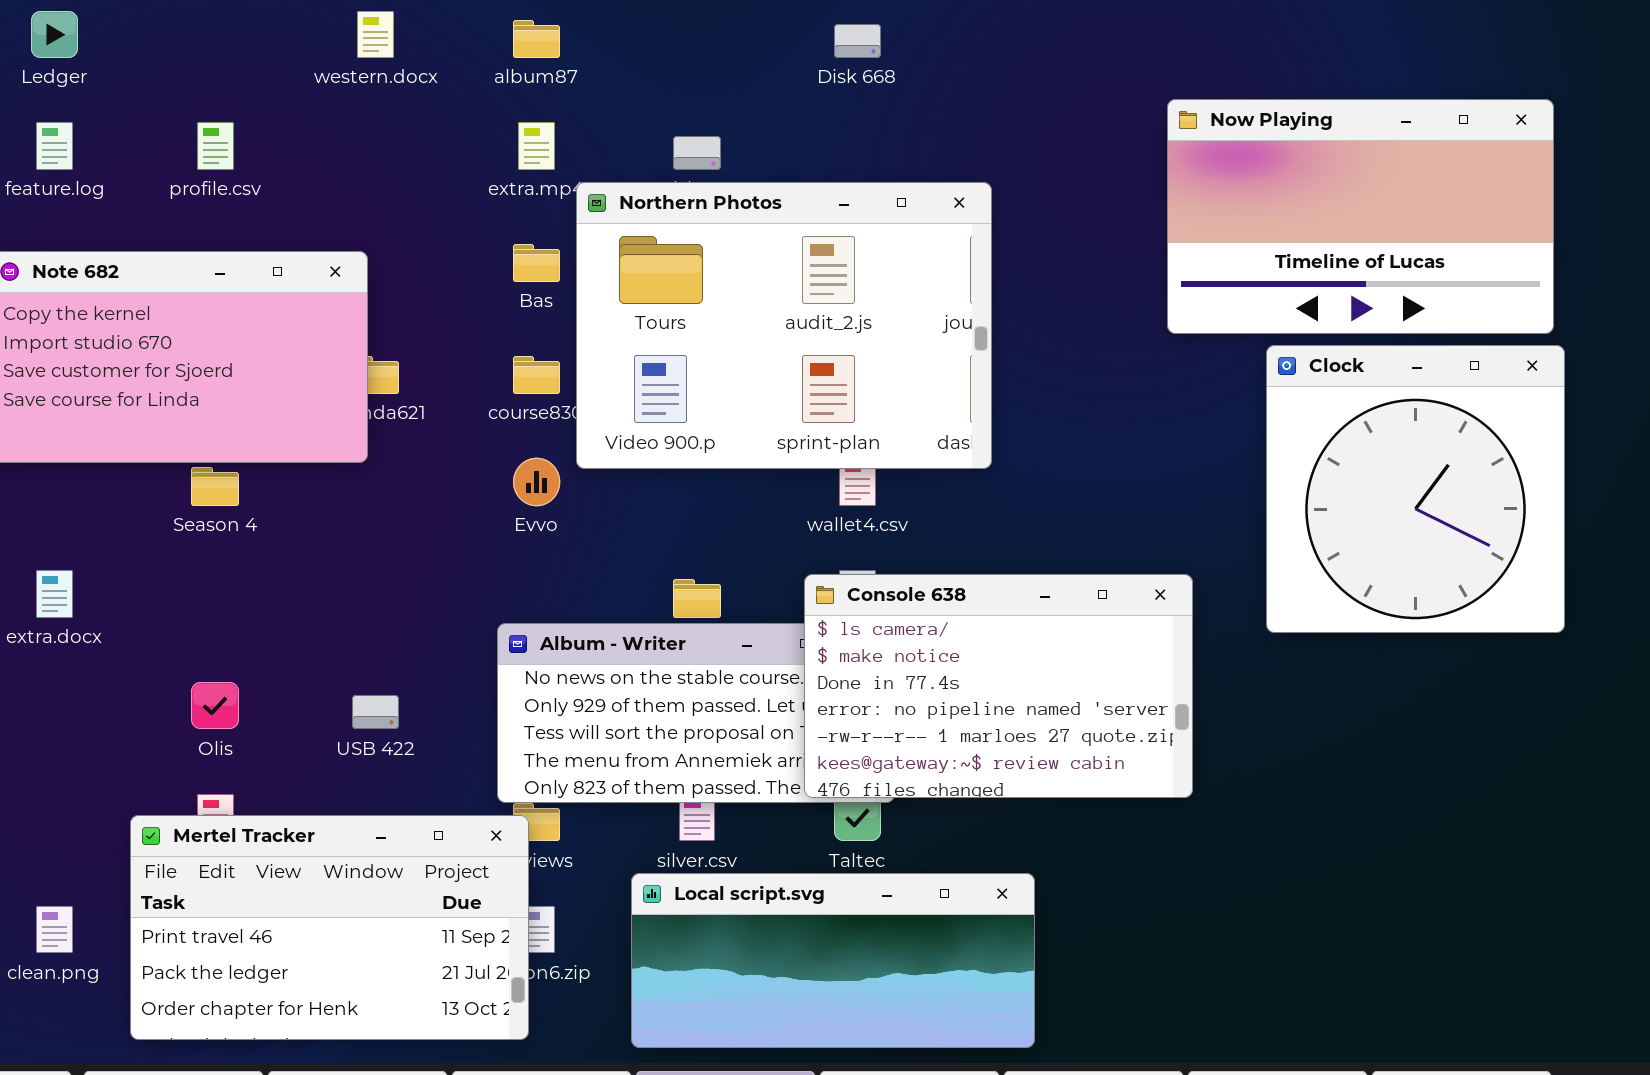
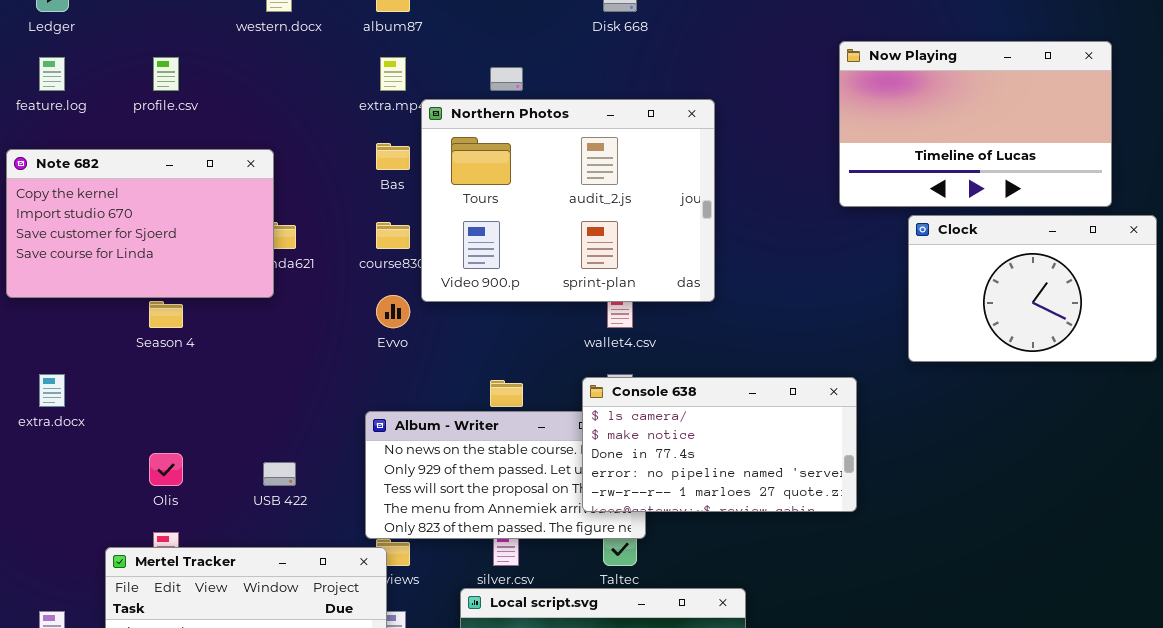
Clock: [1266,345,1565,633] -> [908,215,1157,362], resized
Console 638: [804,574,1193,798] -> [582,377,857,512], resized

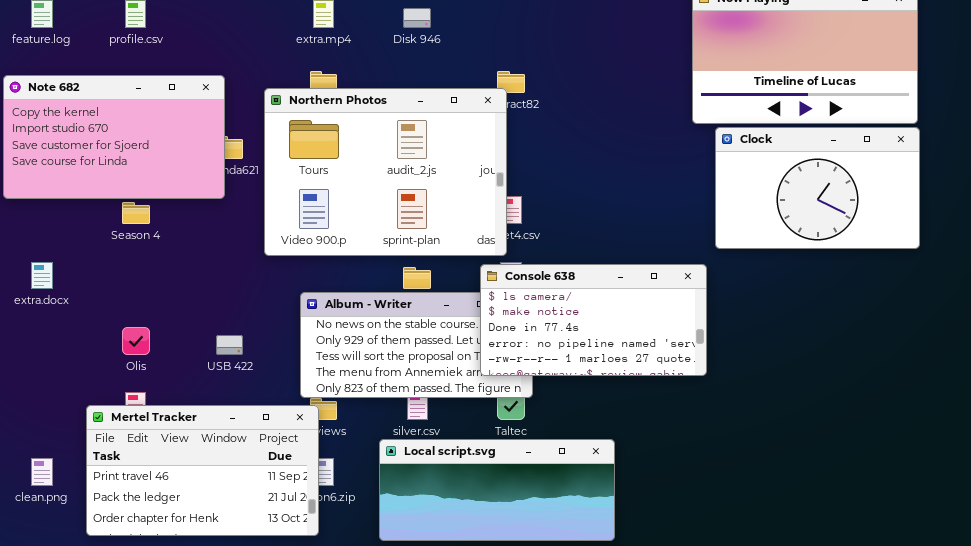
Northern Photos: [421,99,715,302] -> [264,88,507,256], moved
Clock: [908,215,1157,362] -> [715,127,920,249], moved

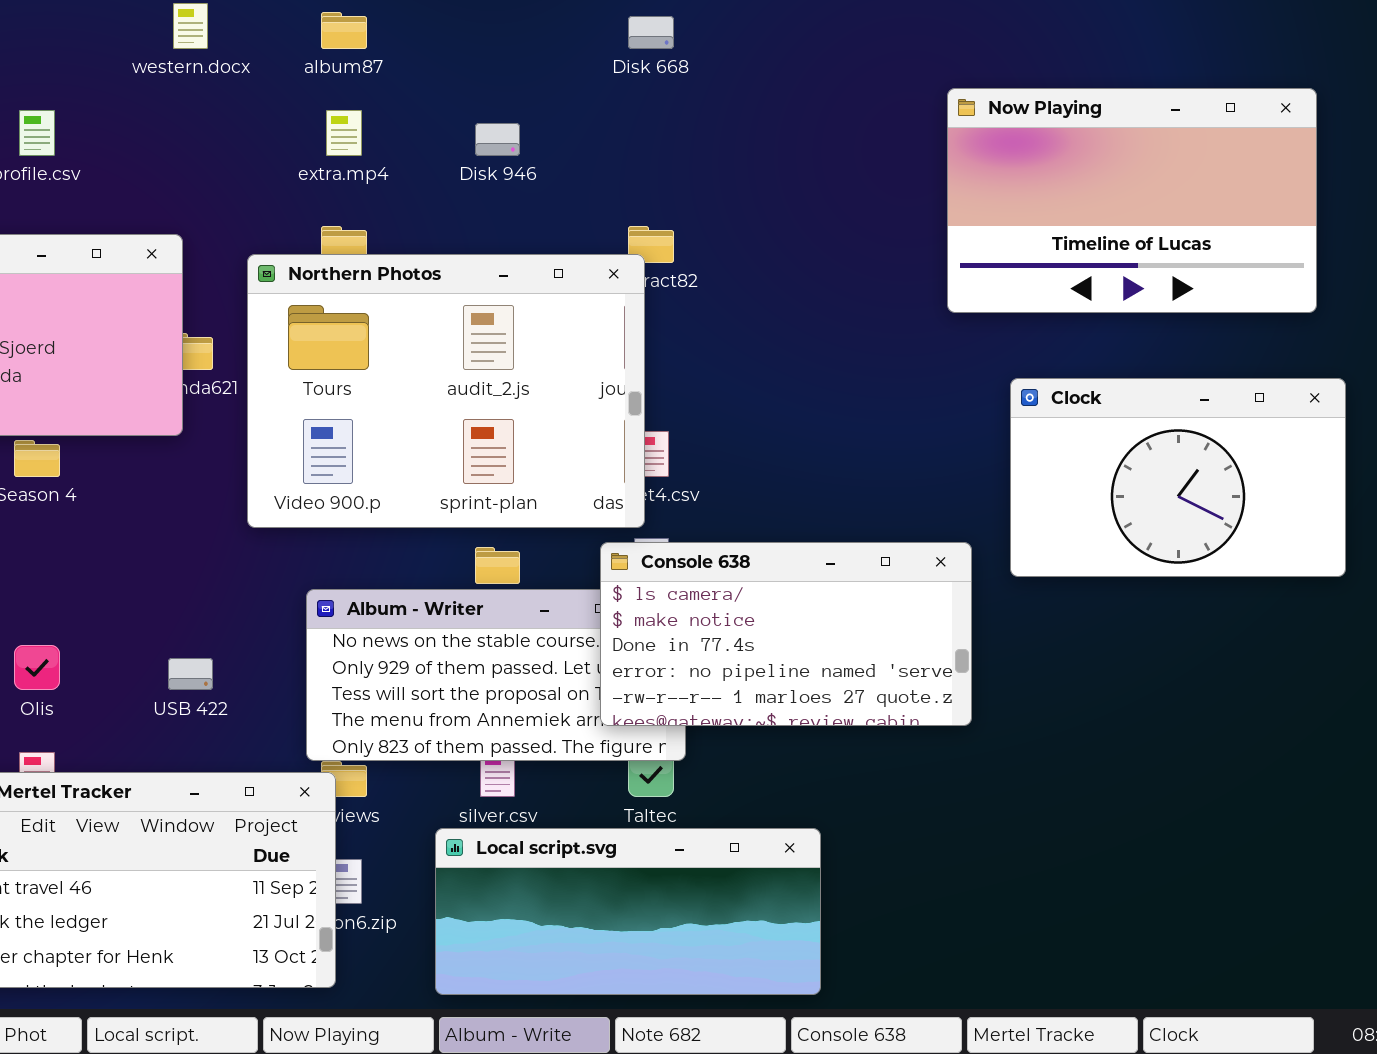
Clock: [715,127,920,249] -> [1010,378,1346,577], moved

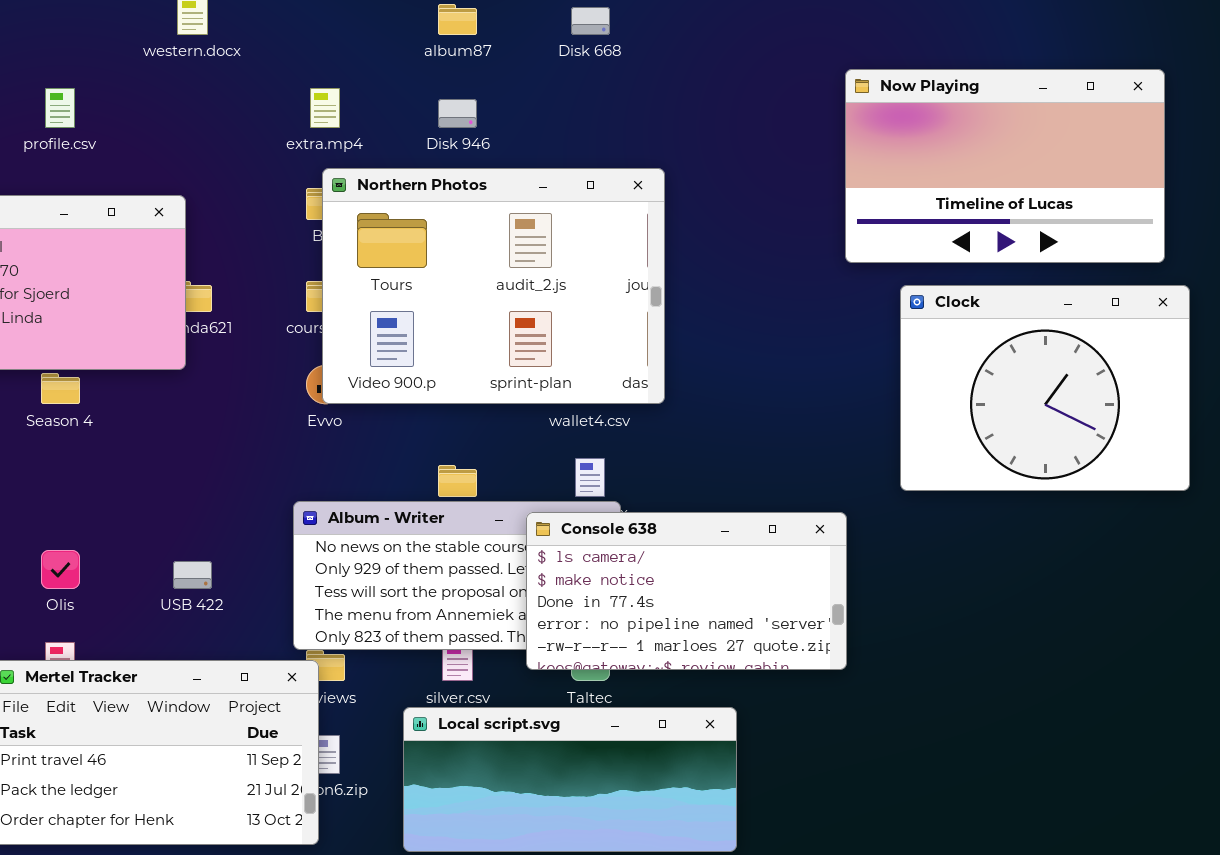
album87: [321,12,367,49] -> [438,4,477,35], moved
Northern Photos: [247,254,645,528] -> [322,168,665,404], moved
Clock: [1010,378,1346,577] -> [900,285,1190,491], resized
Console 638: [600,542,972,726] -> [526,512,847,670], moved

